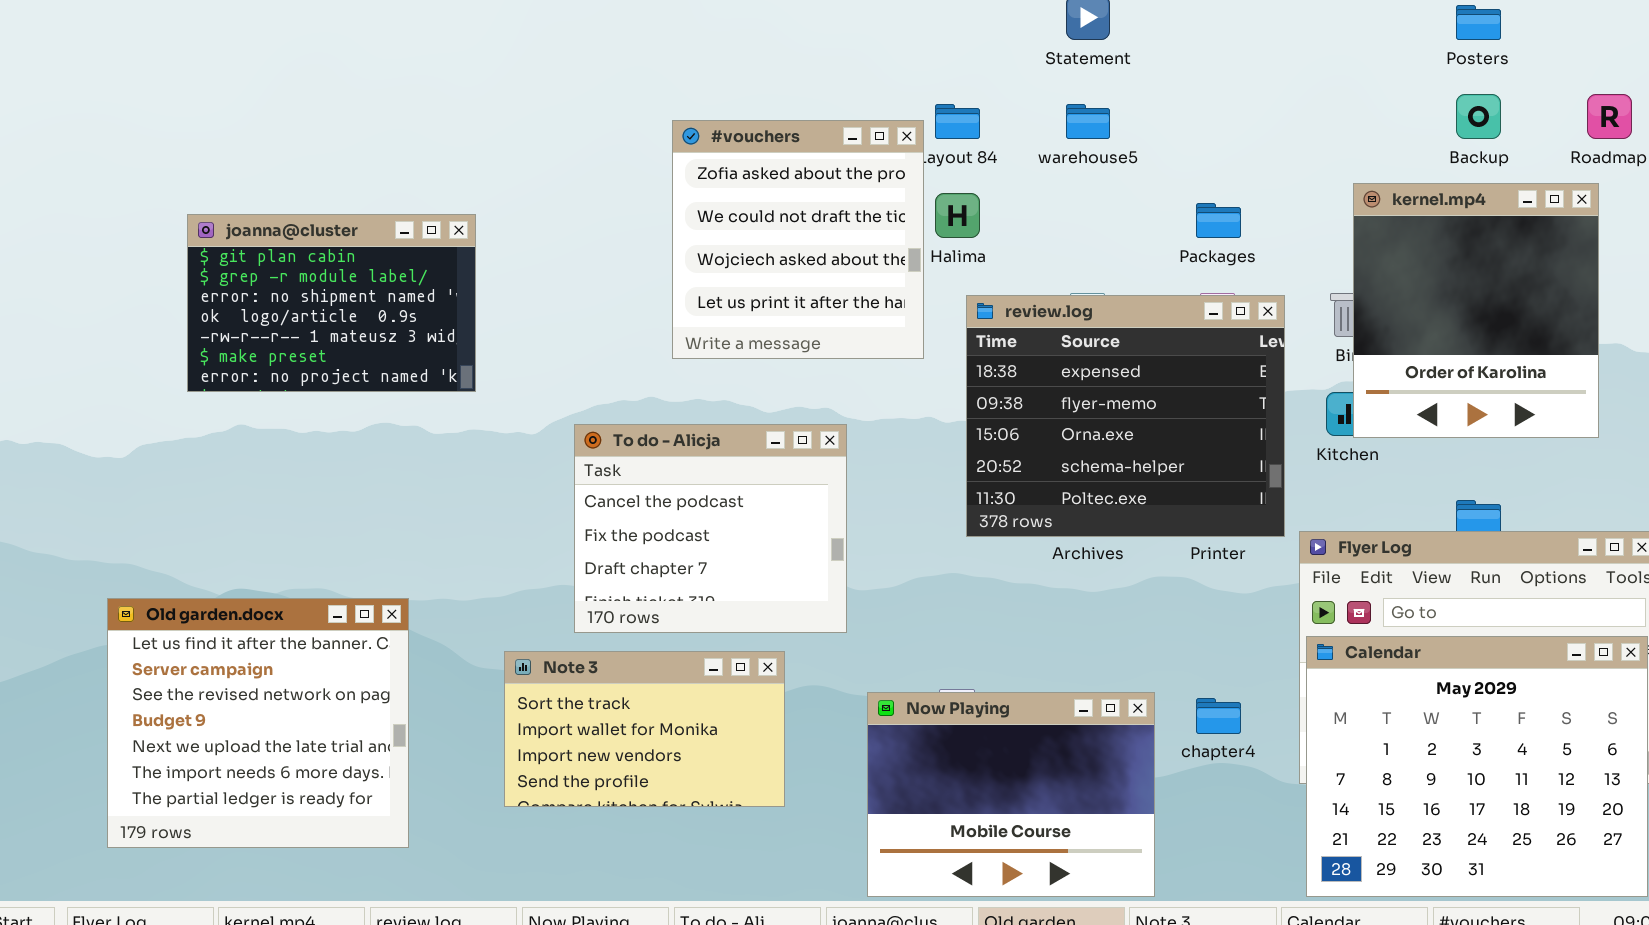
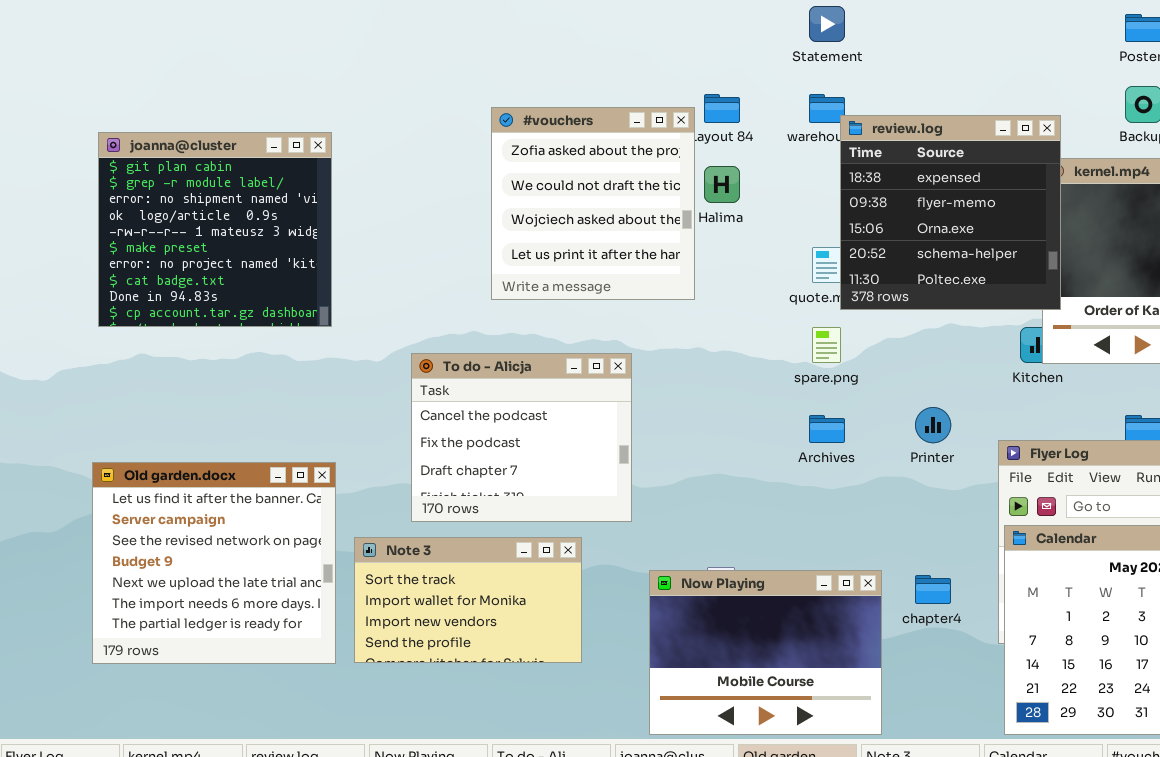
joanna@cluster: [187,214,476,392] -> [98,132,332,327], resized
review.log: [966,295,1285,537] -> [840,115,1061,310], moved, resized
Old garden.docx: [107,598,409,848] -> [92,462,336,664], moved

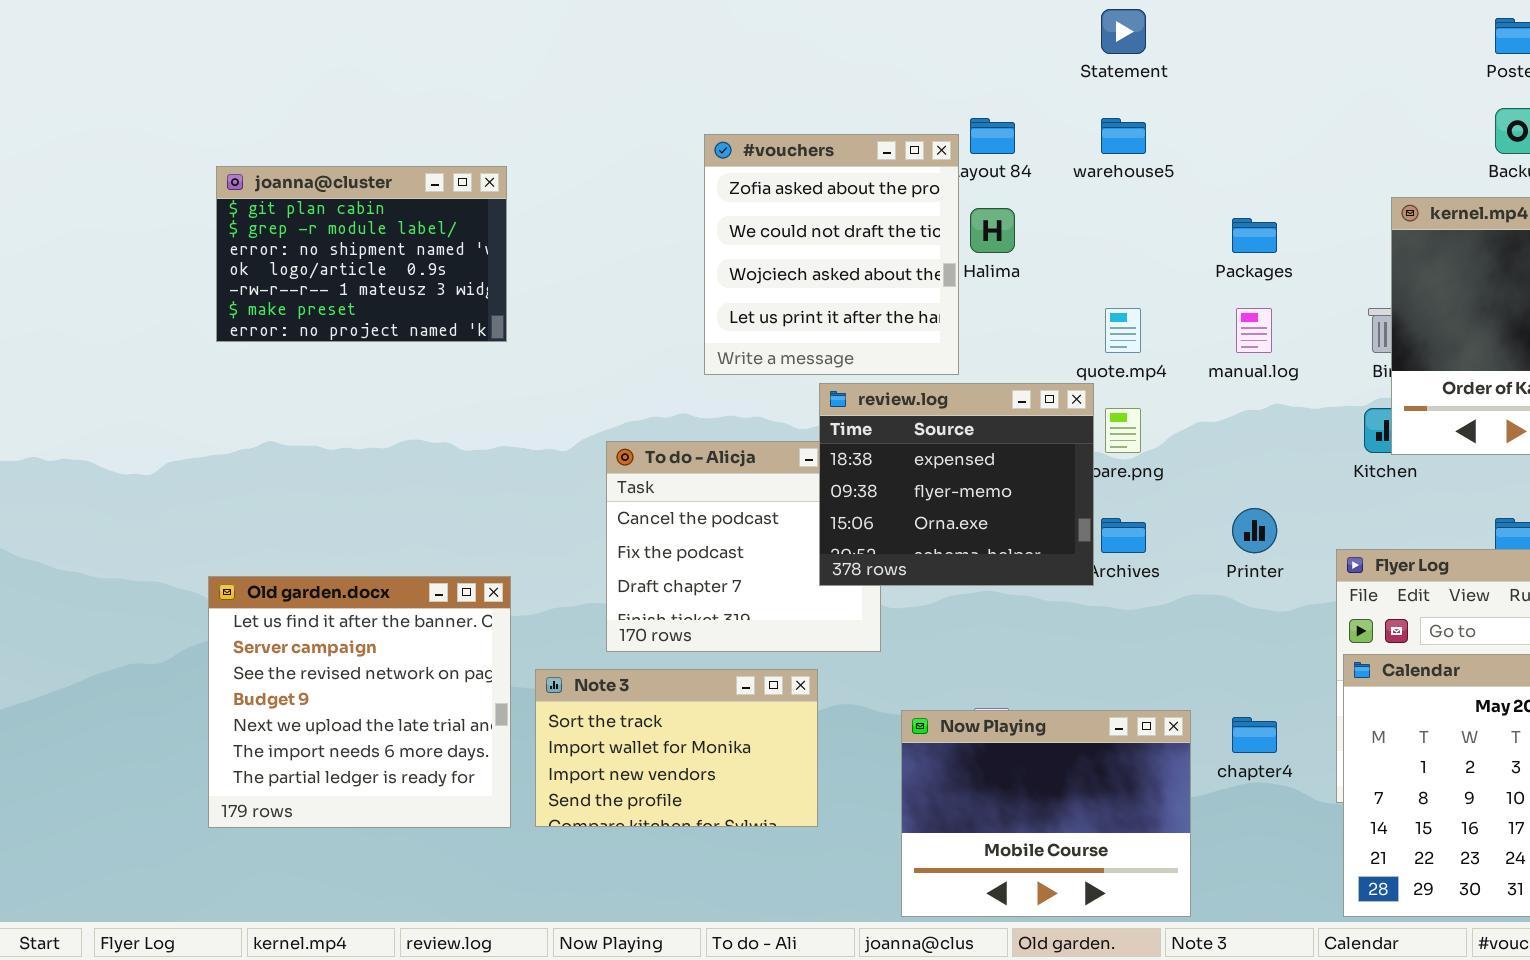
review.log: [840,115,1061,310] -> [819,383,1094,586], moved, resized
joanna@cluster: [98,132,332,327] -> [216,166,507,342], resized

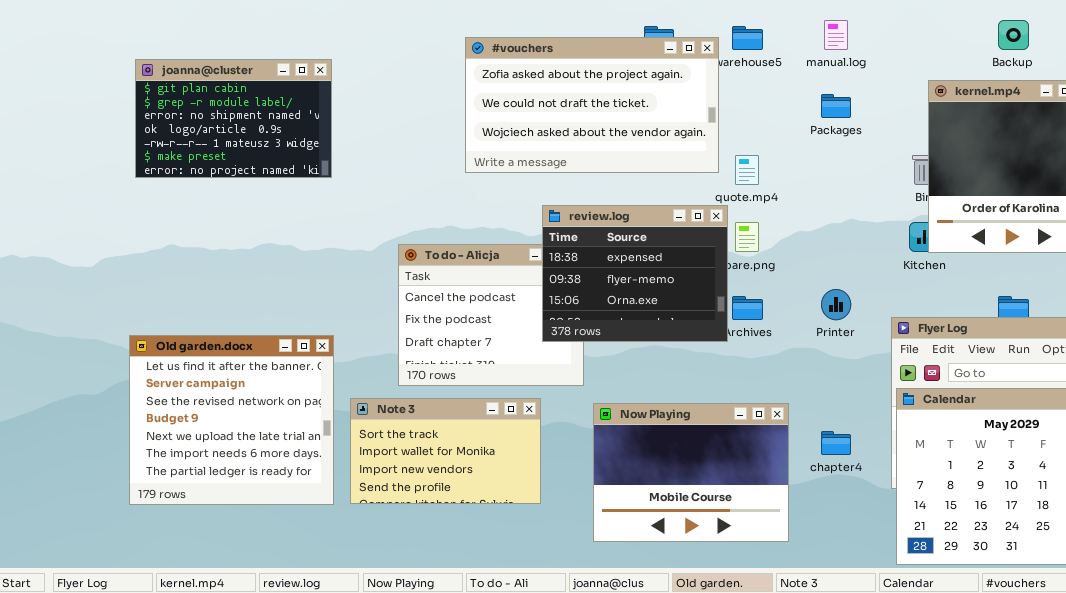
#vouchers: [704,134,959,375] -> [465,37,719,173], resized
manual.log: [1236,308,1272,353] -> [824,20,848,50], moved
Now Playing: [901,710,1191,917] -> [593,403,789,542], moved

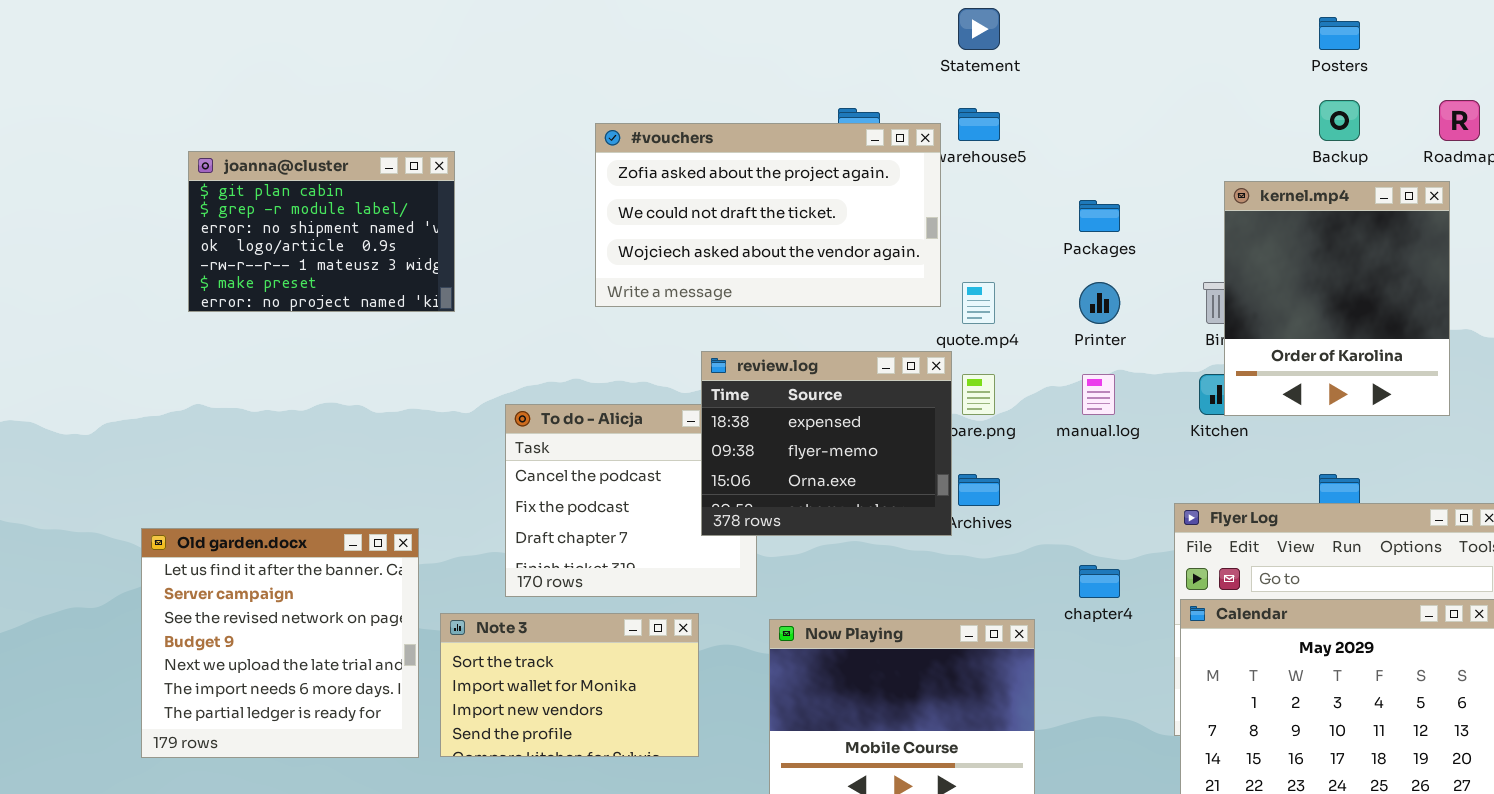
manual.log: [824,20,848,50] -> [1082,374,1115,415], moved
joanna@cluster: [135,59,332,178] -> [188,151,455,312], moved
Printer: [821,289,851,320] -> [1079,282,1120,324], moved
chapter4: [821,431,851,455] -> [1079,565,1120,598], moved

